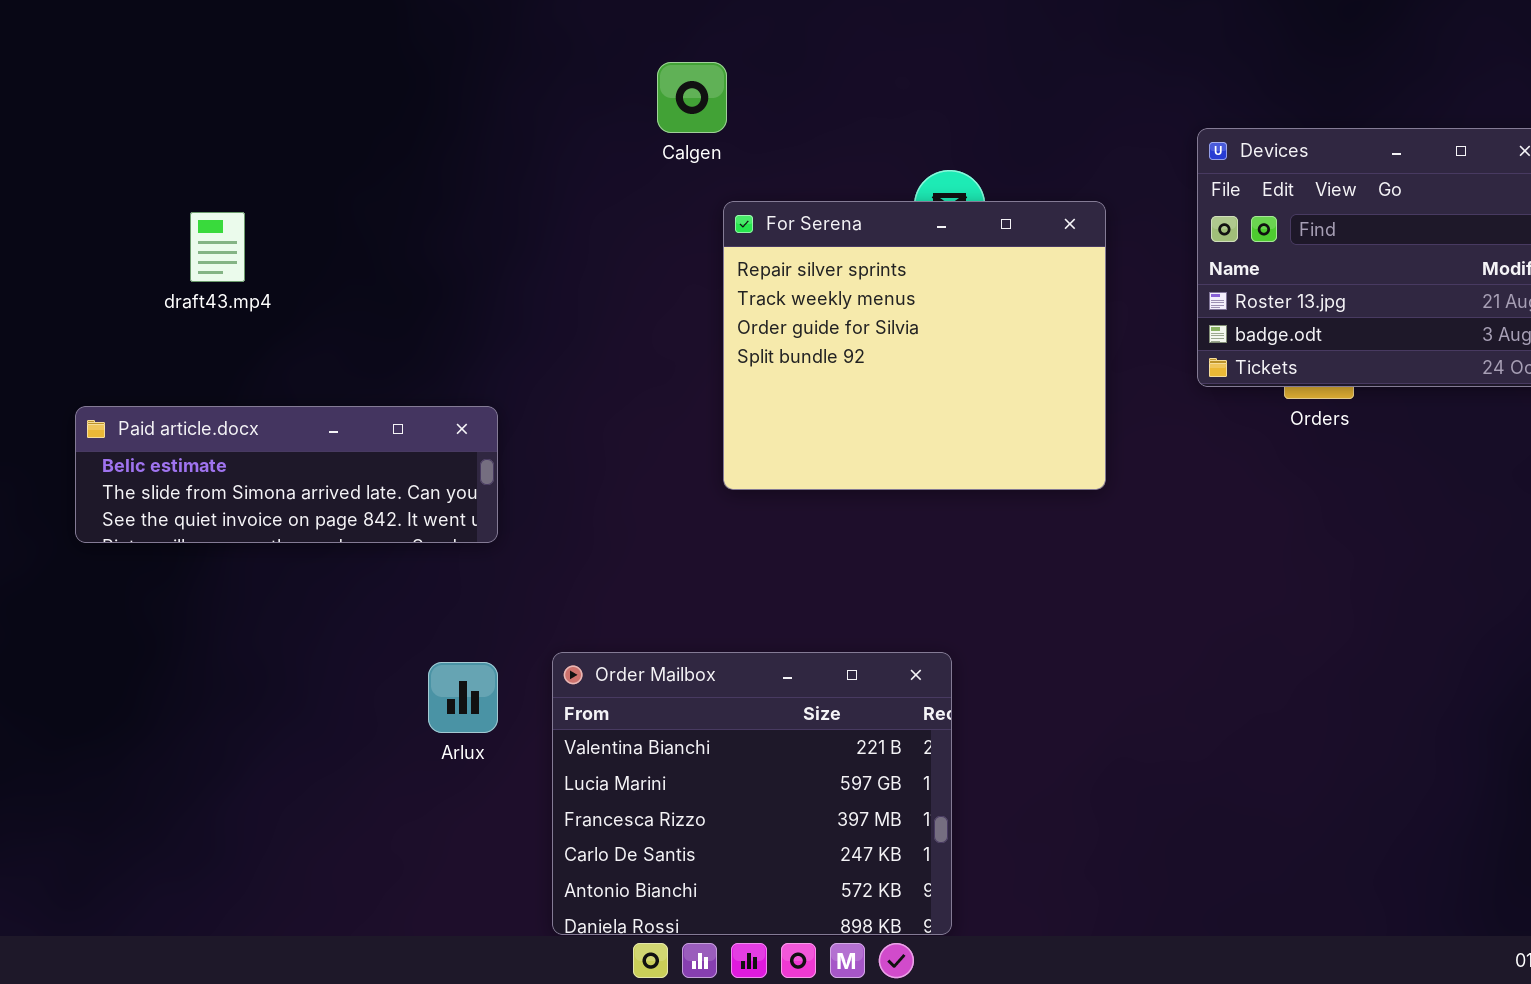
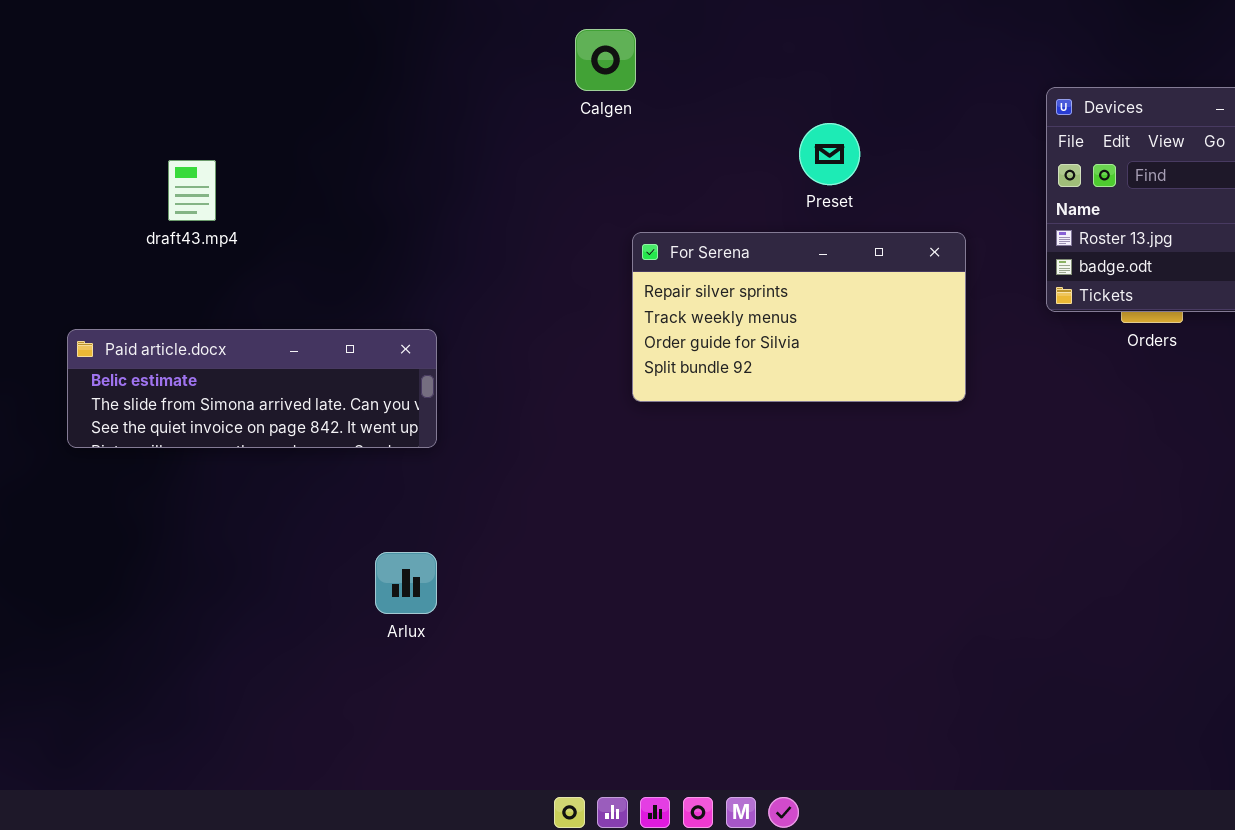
For Serena: [723,201,1106,490] -> [632,232,966,402], resized
Order Mailbox: [552,652,952,935] -> none, closed

